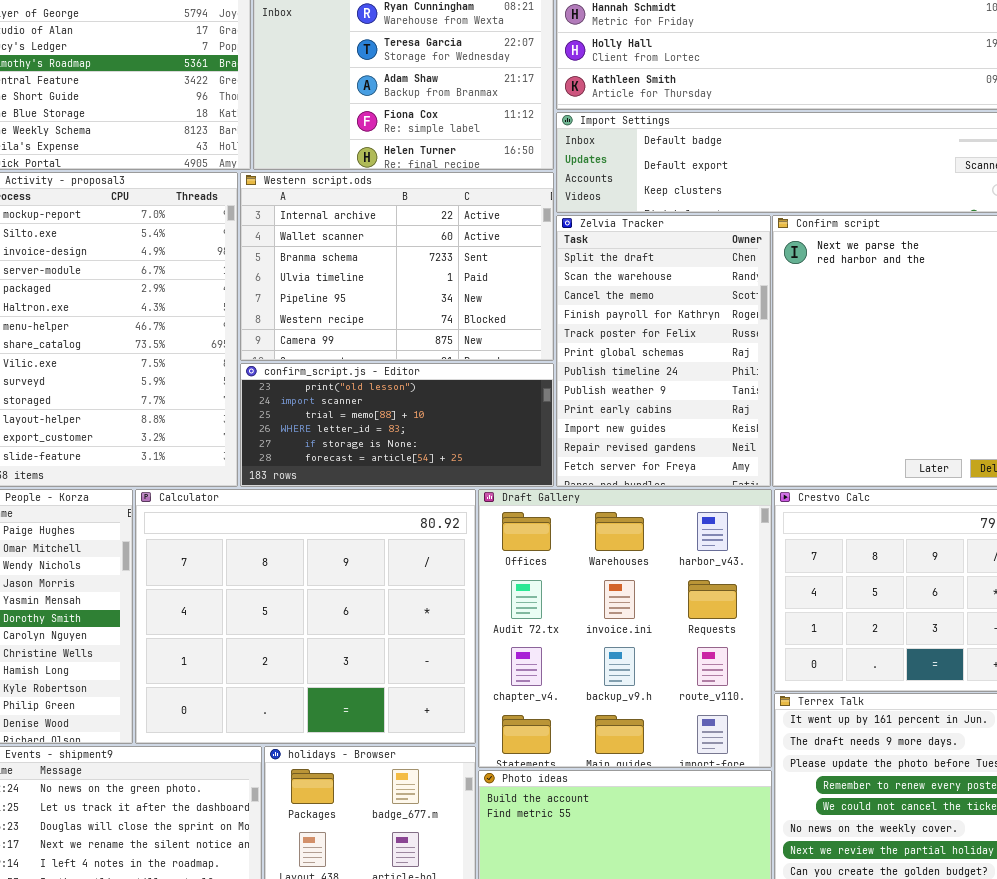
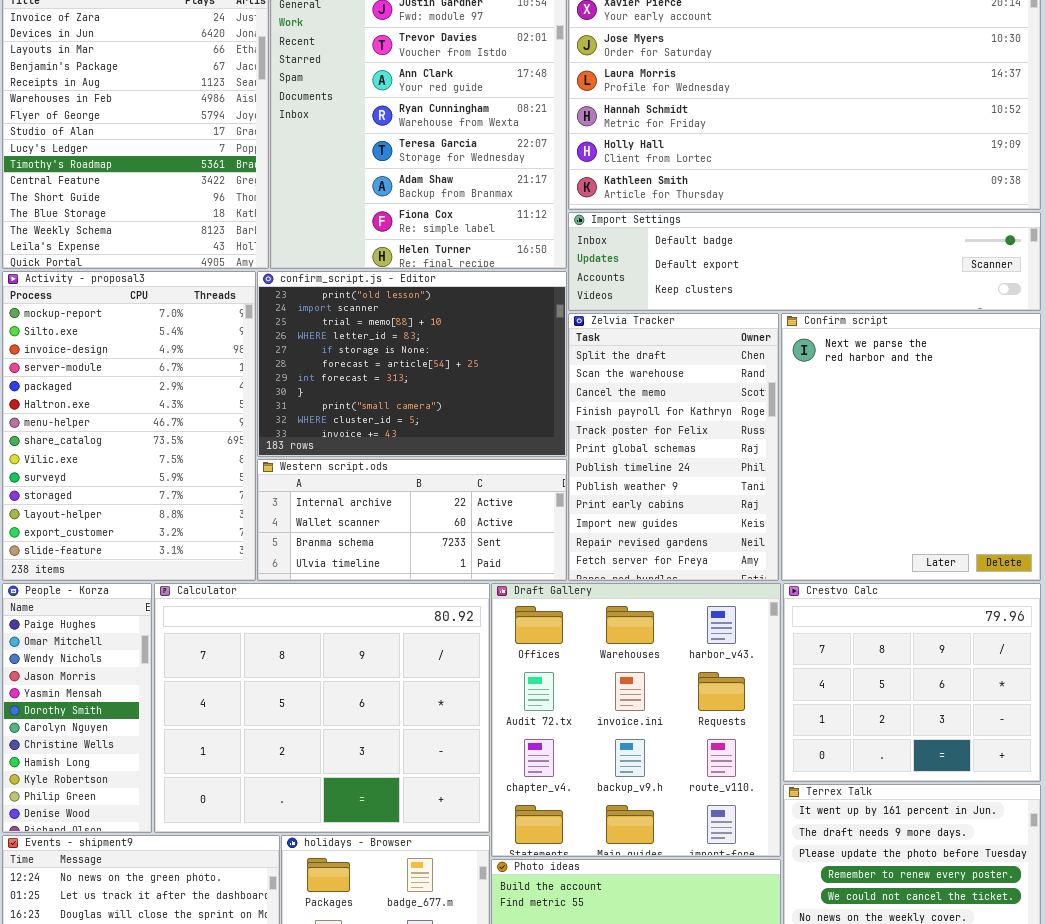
Western script.ods: [240,172,554,361] -> [257,459,567,581], moved, resized
confirm_script.js - Editor: [240,363,554,487] -> [257,271,567,457], moved, resized

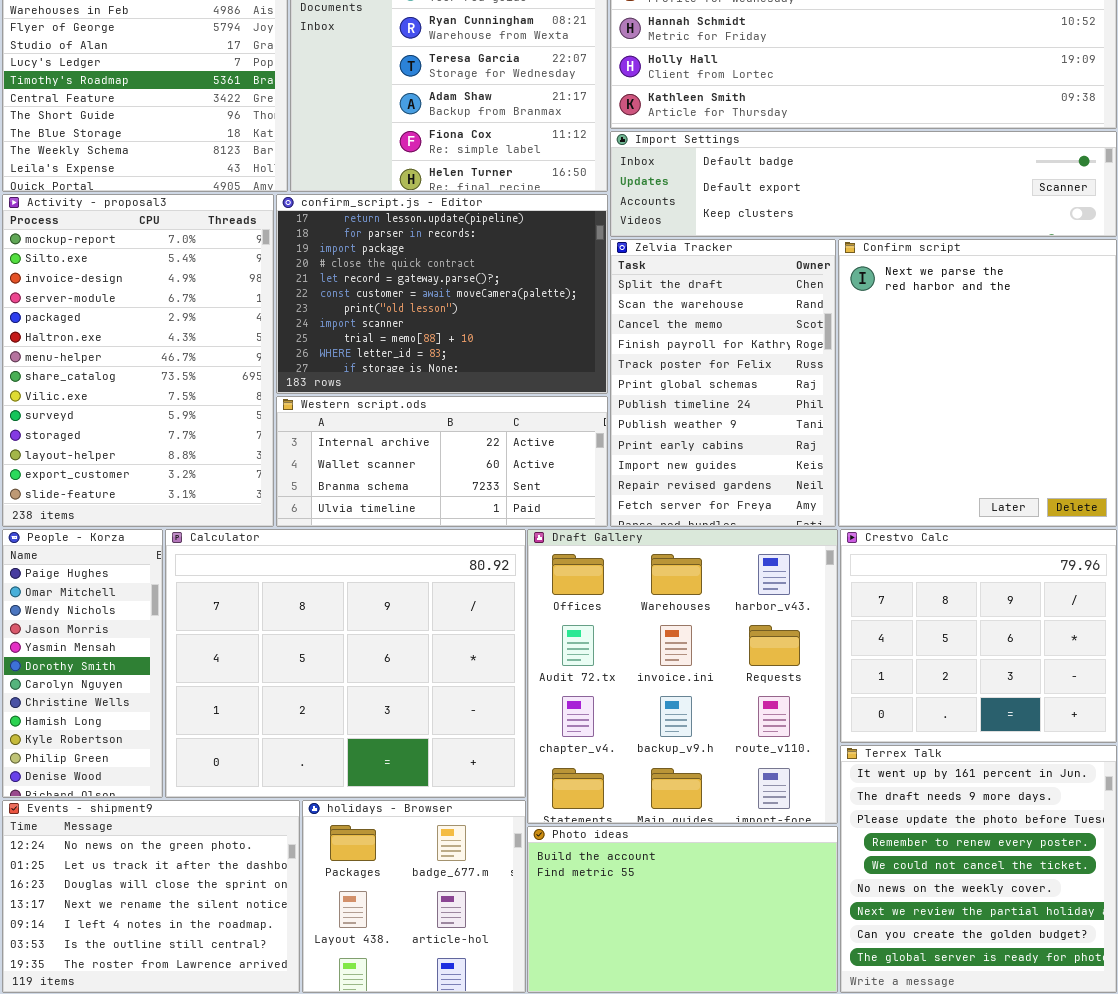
confirm_script.js - Editor: [257,271,567,457] -> [276,194,608,394], scrolled up 6 rows

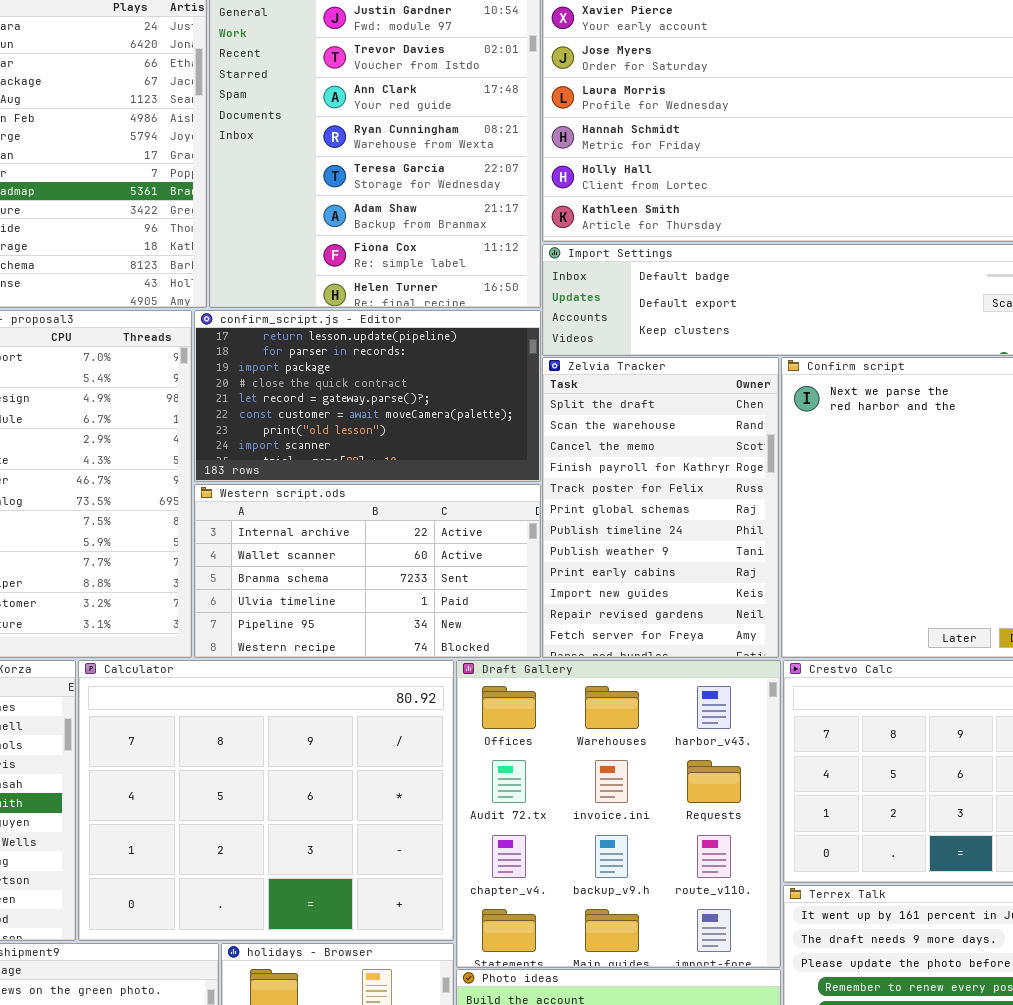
confirm_script.js - Editor: [276,194,608,394] -> [194,310,541,482], resized
Western script.ods: [276,396,608,527] -> [194,484,541,658], resized

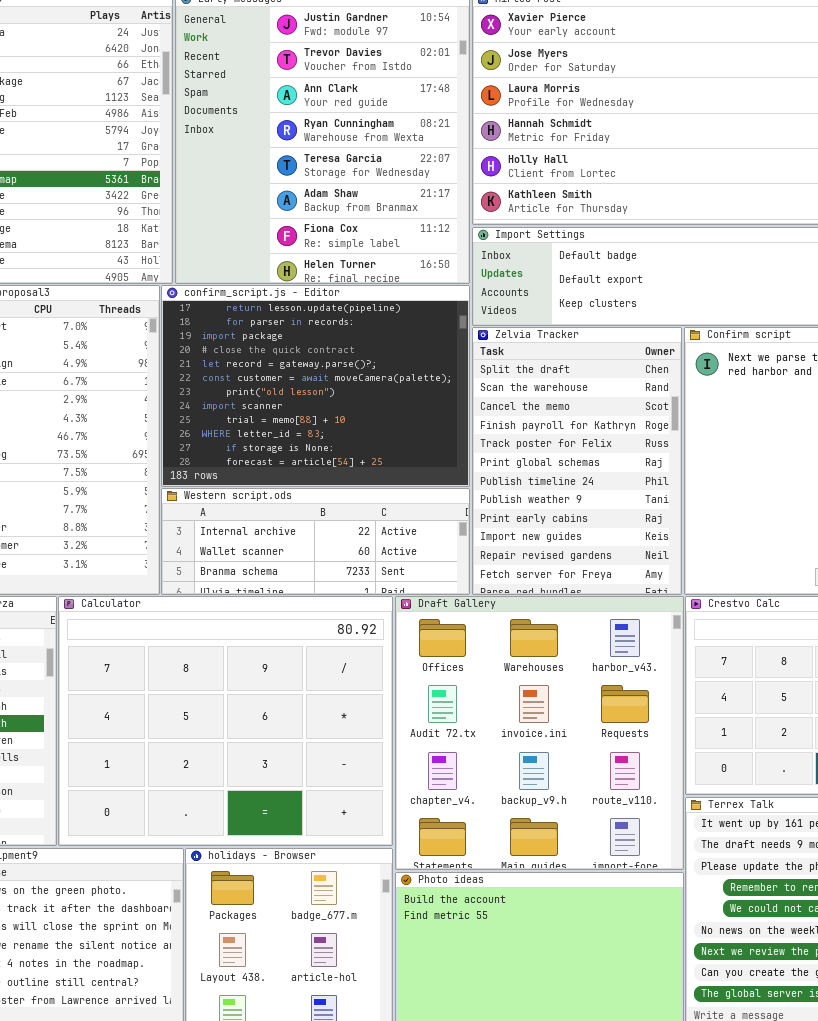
confirm_script.js - Editor: [194,310,541,482] -> [161,285,470,487], resized
Western script.ods: [194,484,541,658] -> [161,488,470,595], resized

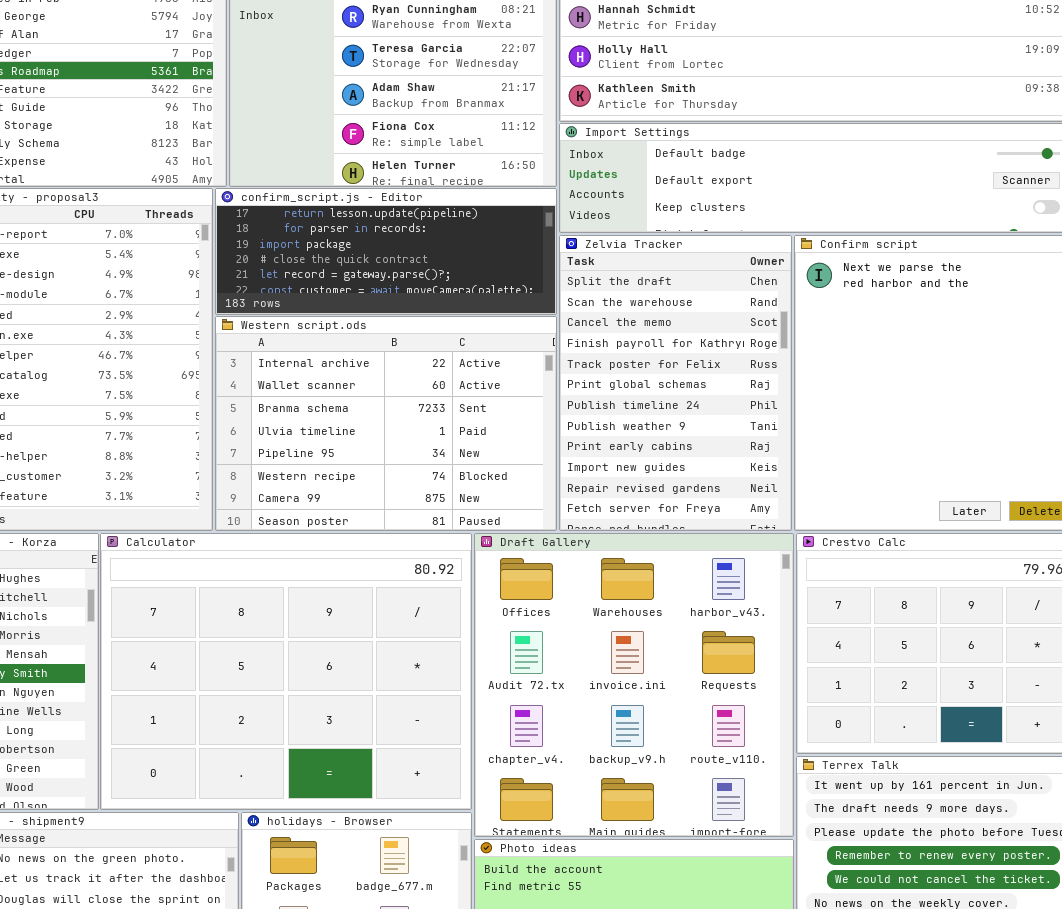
confirm_script.js - Editor: [161,285,470,487] -> [215,188,557,315], resized
Western script.ods: [161,488,470,595] -> [215,316,557,531], resized

